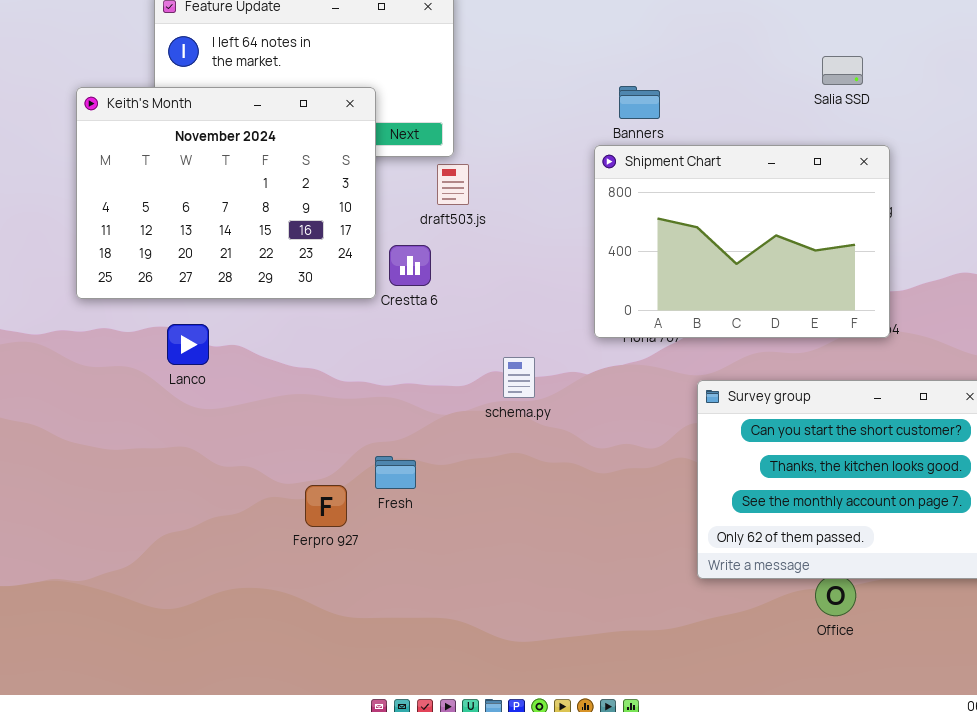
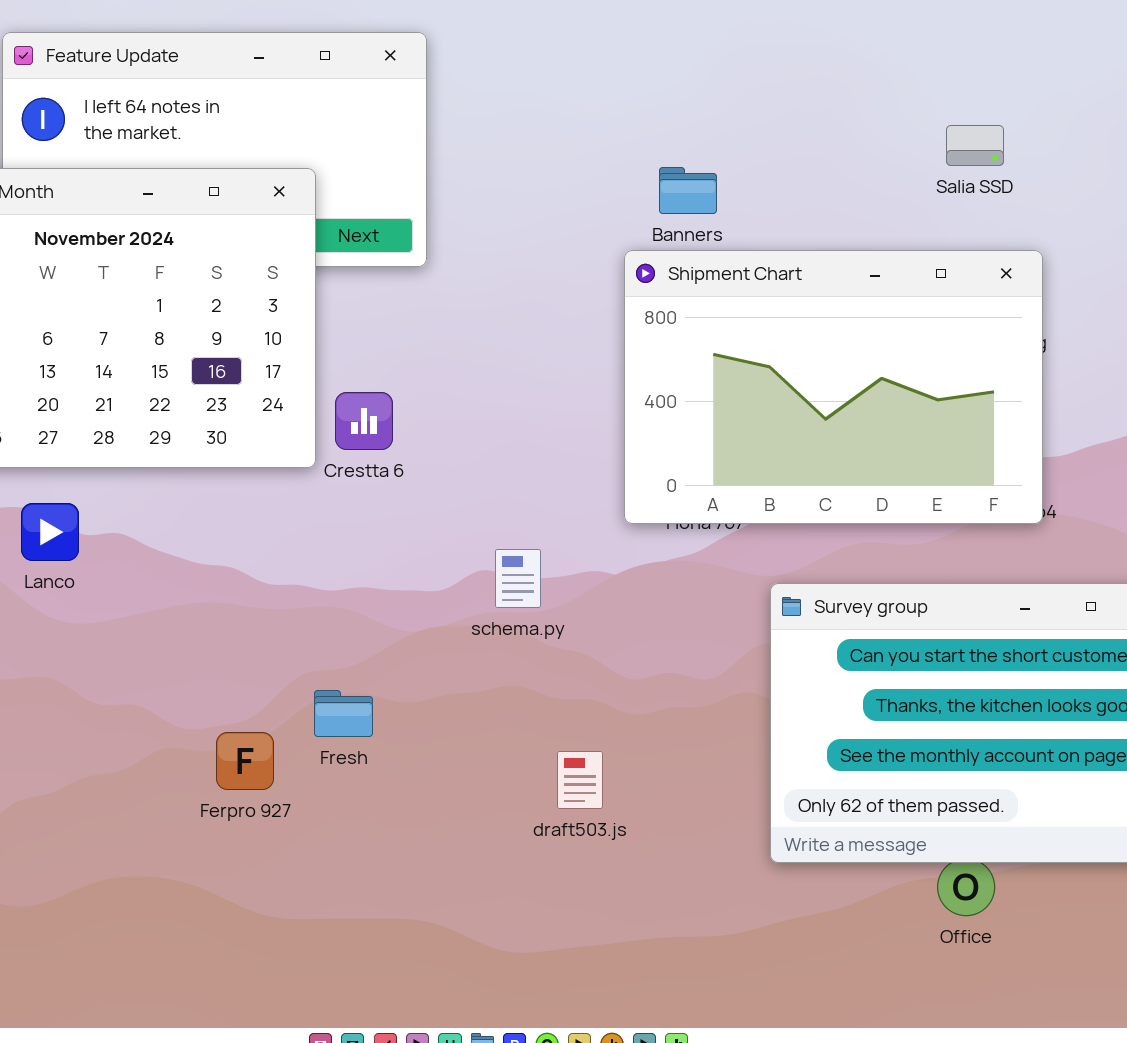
draft503.js: [437,164,469,205] -> [557,751,603,809], moved

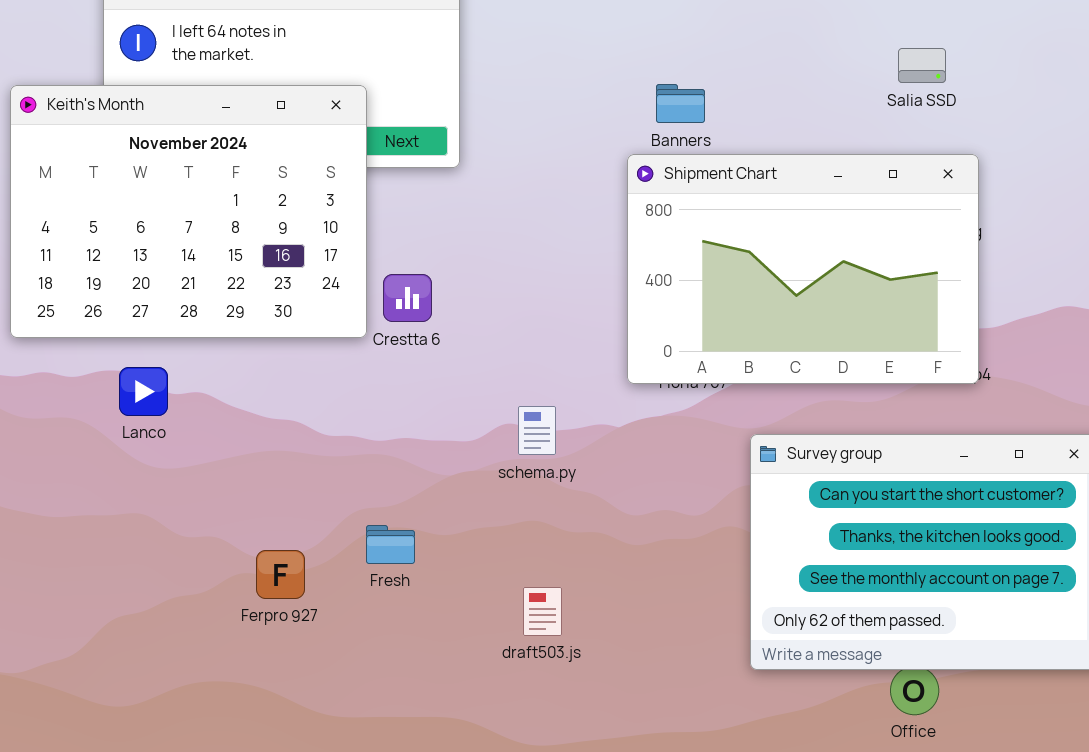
Ferpro 927: [216,732,274,790] -> [256,550,305,599], moved
draft503.js: [557,751,603,809] -> [523,587,562,636], moved

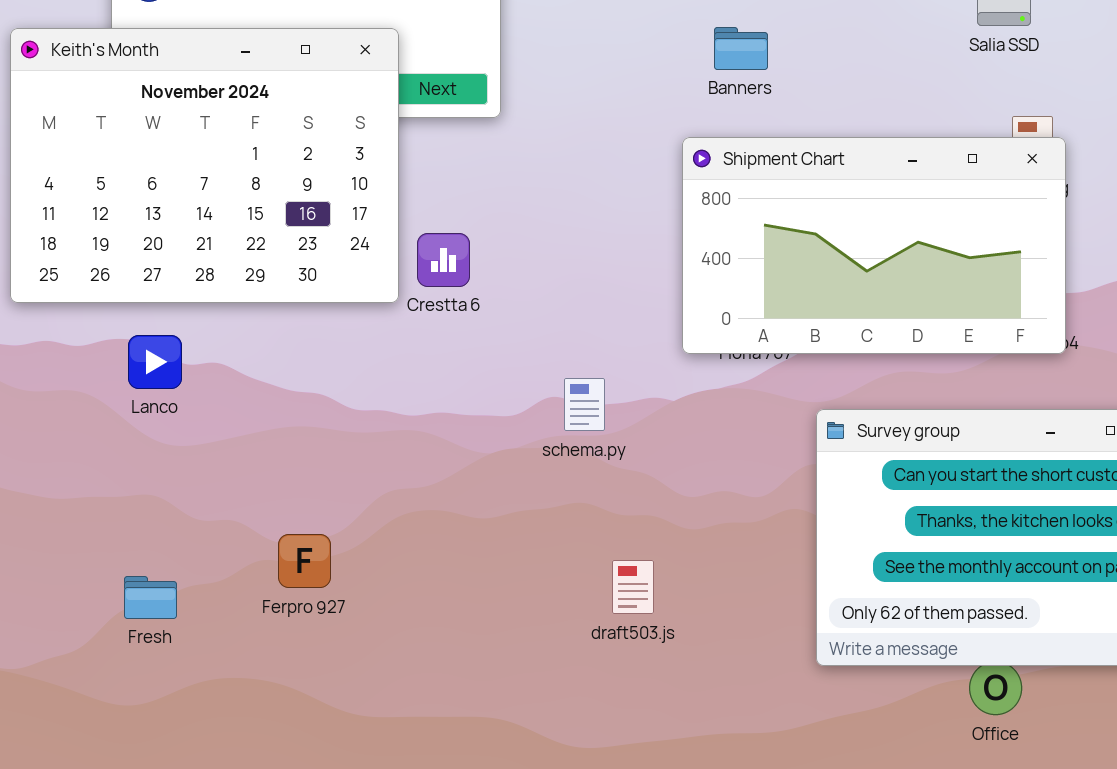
Shipment Chart: [627,154,979,384] -> [682,137,1066,354], resized
Fresh: [366,525,415,564] -> [124,576,177,619], moved
draft503.js: [523,587,562,636] -> [612,560,654,614], moved

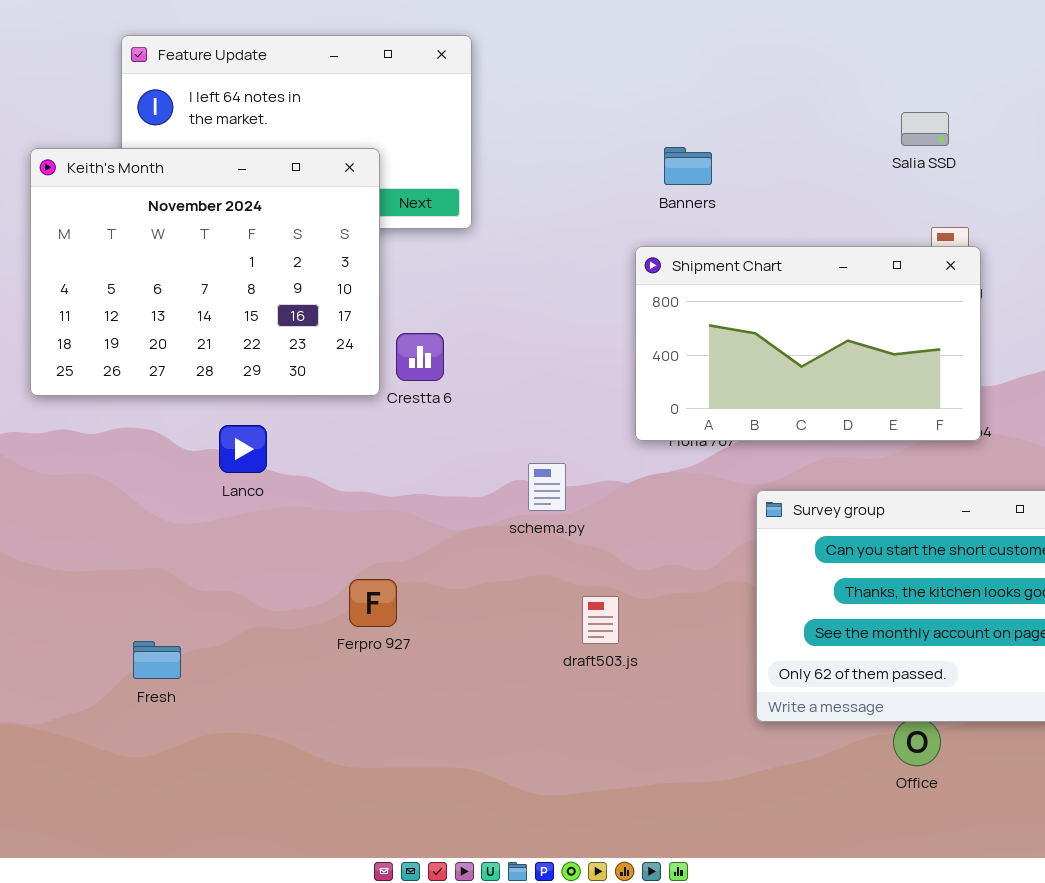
Lanco: [128,335,182,389] -> [219,425,267,473], moved
Ferpro 927: [278,534,331,588] -> [349,579,397,627], moved
draft503.js: [612,560,654,614] -> [582,596,619,644], moved

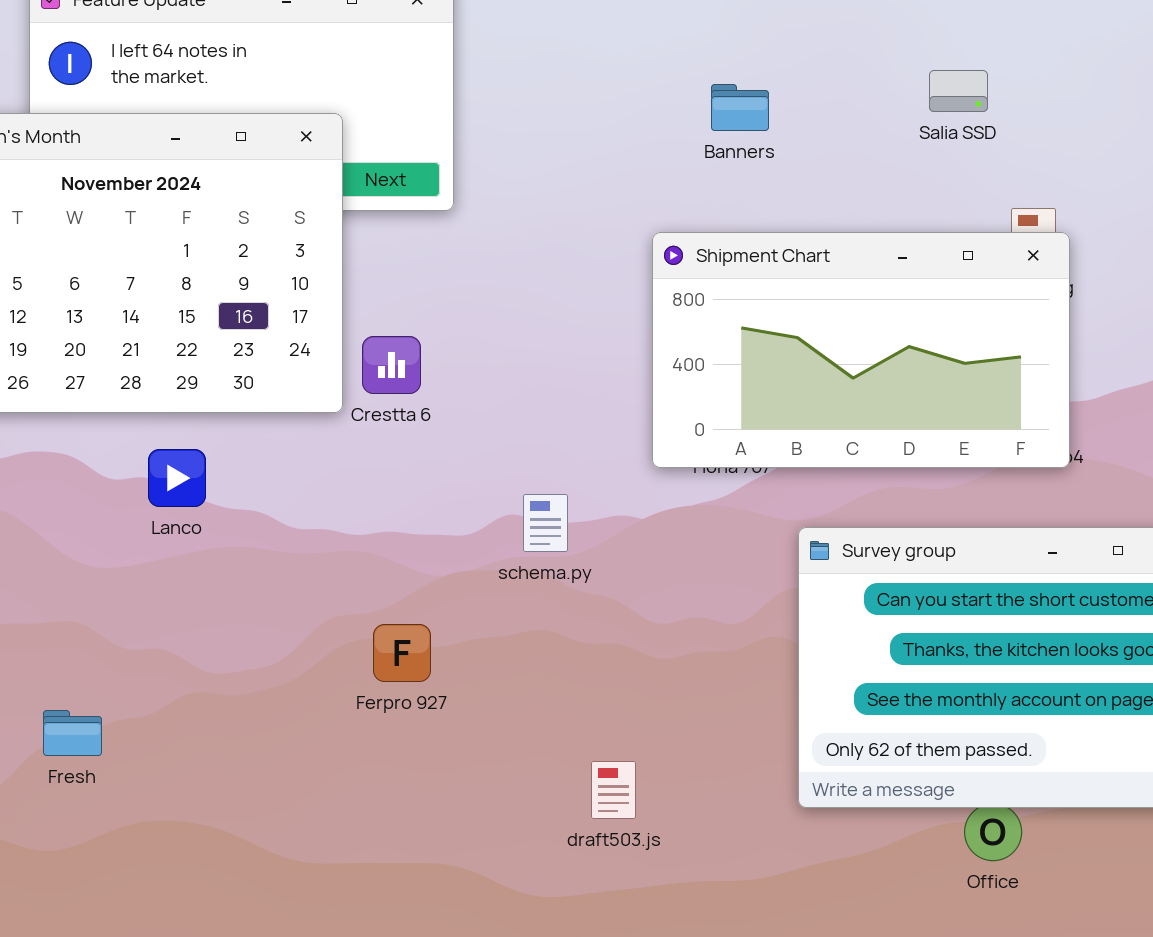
Salia SSD: [901,112,949,146] -> [929,70,988,112], moved
Banners: [664,147,712,185] -> [711,84,769,131], moved
Ferpro 927: [349,579,397,627] -> [373,624,431,682], moved
draft503.js: [582,596,619,644] -> [591,761,636,819], moved

